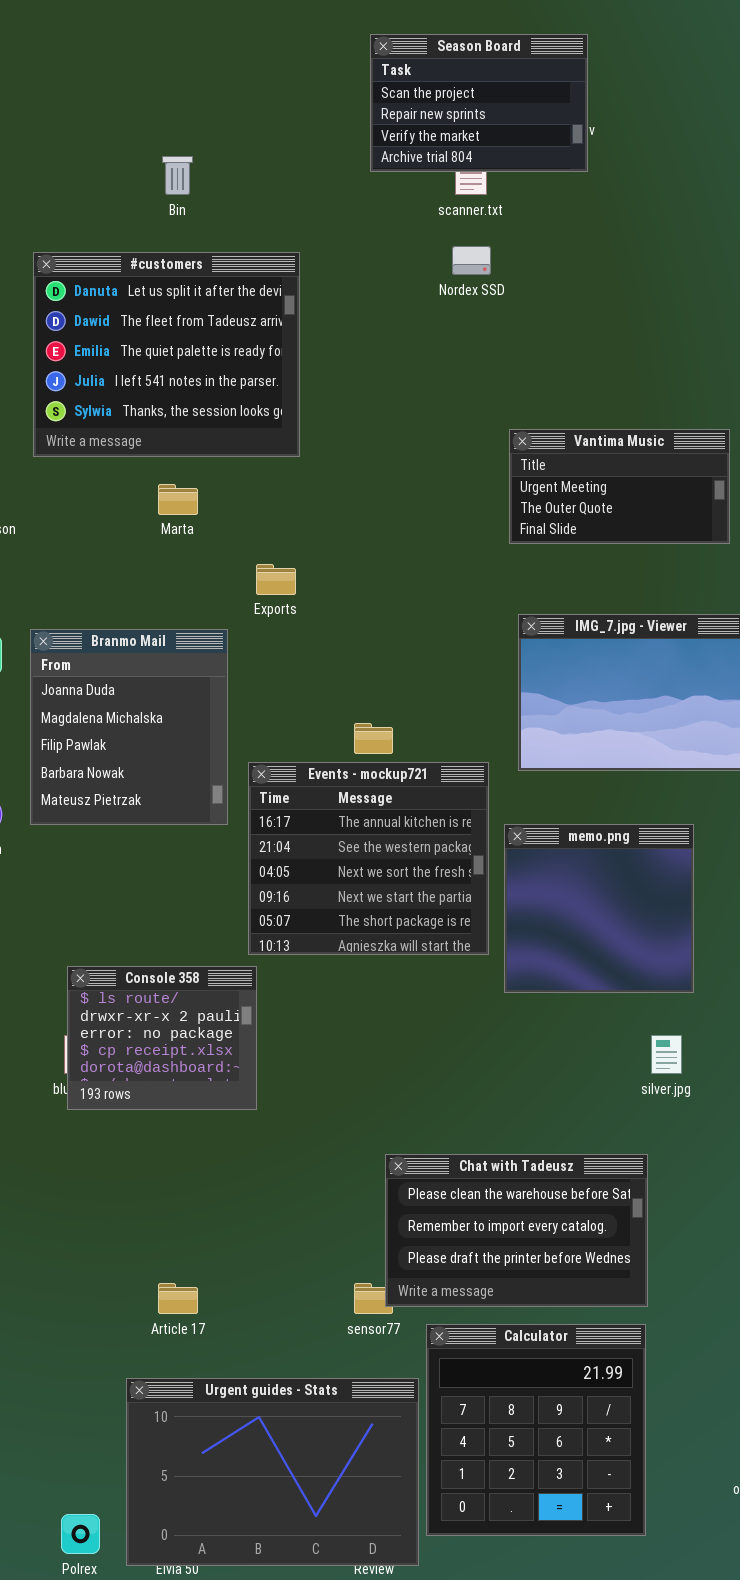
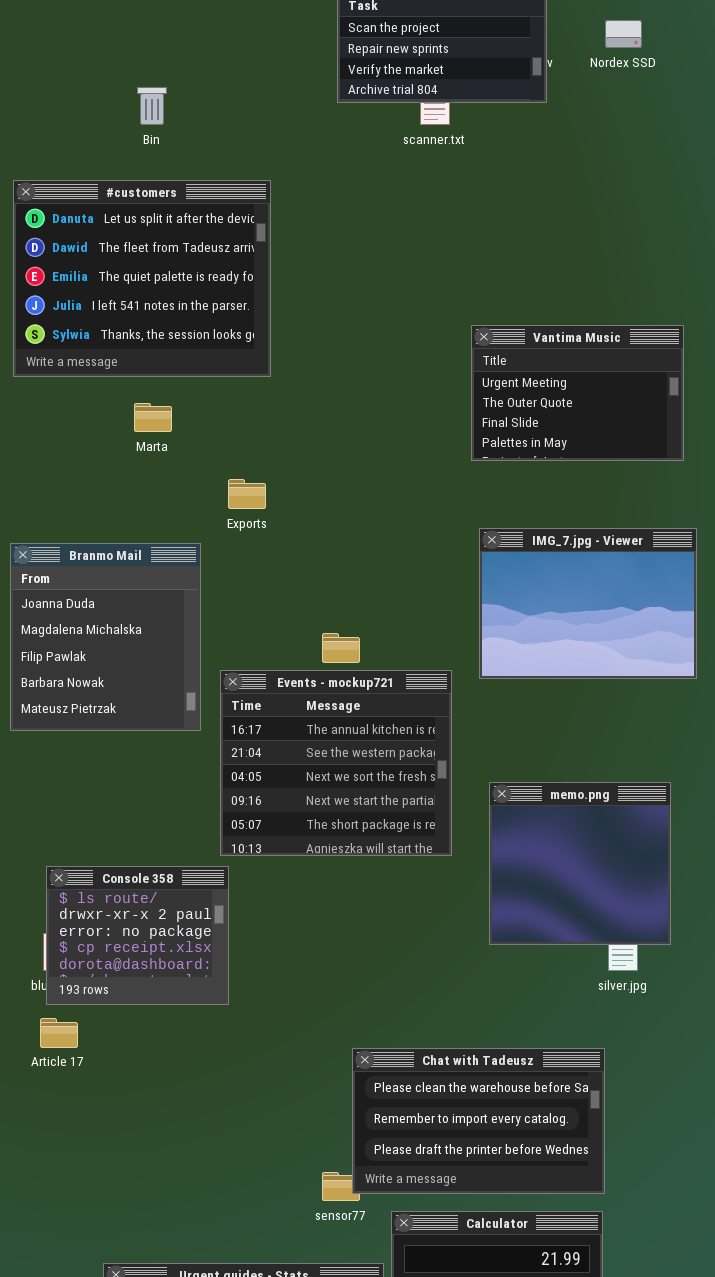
Nordex SSD: [452,246,491,275] -> [605,20,642,48], moved
Vantima Music: [509,429,730,544] -> [471,325,684,461], resized
memo.png: [504,824,694,993] -> [489,782,671,945], moved
Article 17: [158,1283,198,1314] -> [40,1018,78,1048], moved

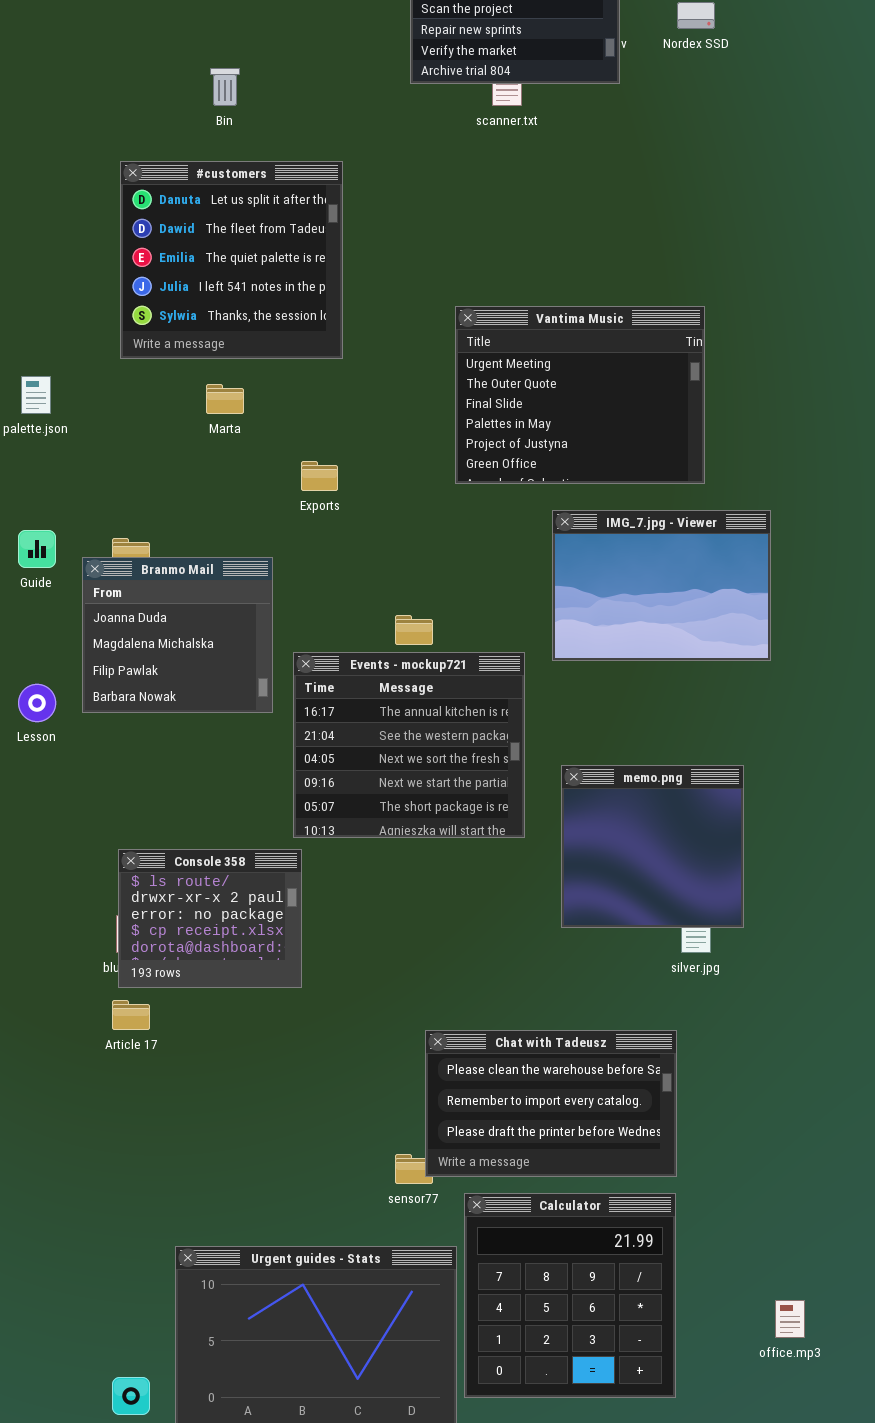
#customers: [13,180,271,377] -> [120,161,343,359], resized
Vantima Music: [471,325,684,461] -> [455,306,705,484], moved, resized
Branmo Mail: [10,543,201,731] -> [82,557,273,713], resized

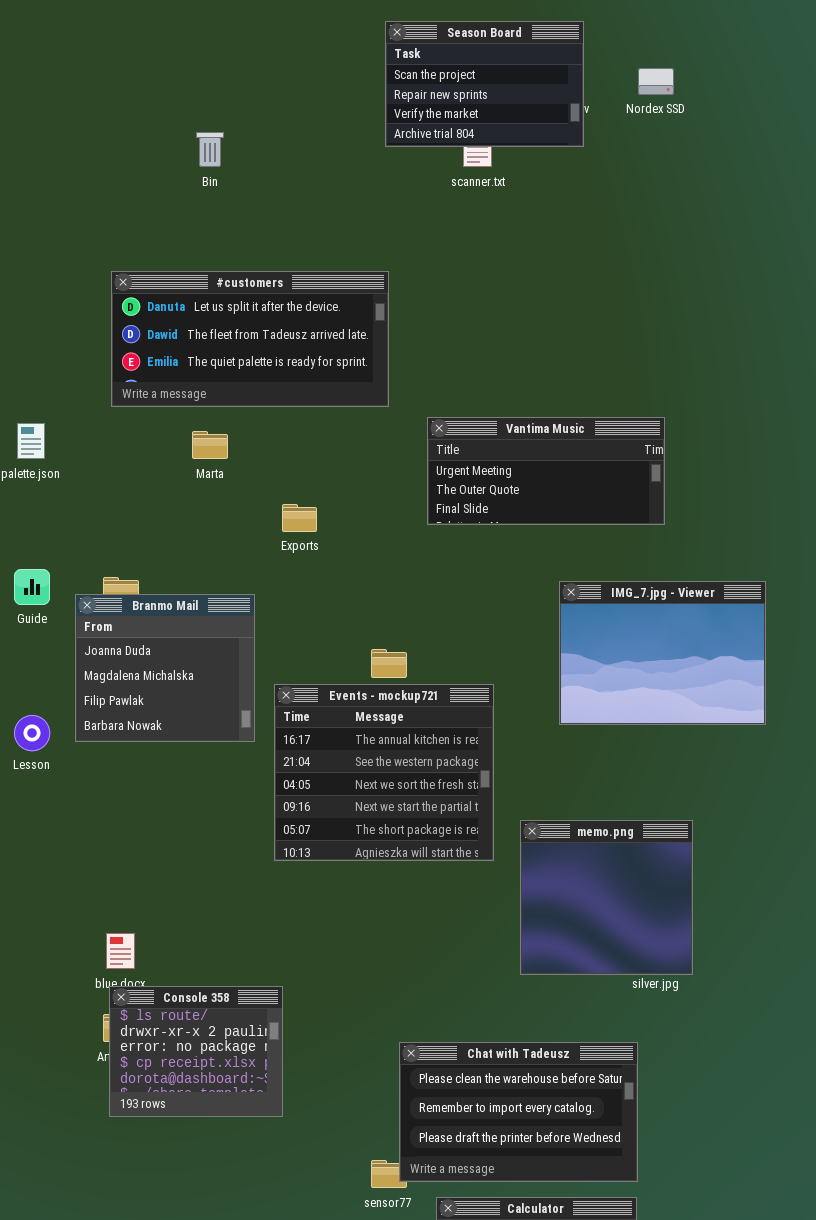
#customers: [120,161,343,359] -> [111,271,389,407], resized
Vantima Music: [455,306,705,484] -> [427,417,665,525], resized
IMG_7.jpg - Viewer: [552,510,771,661] -> [559,581,766,725], moved
memo.png: [561,765,744,928] -> [520,820,693,975], moved
Console 358: [118,849,302,988] -> [109,986,283,1117], moved

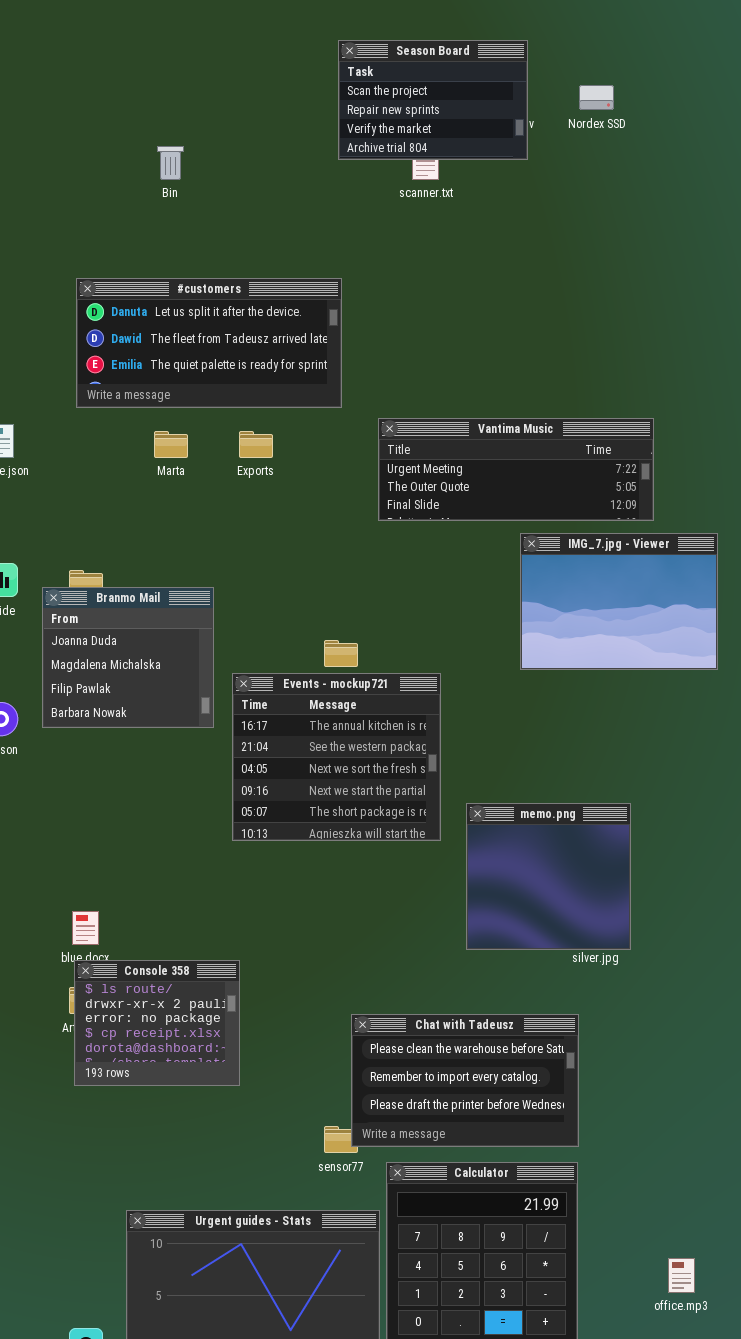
Vantima Music: [427,417,665,525] -> [378,418,654,521], resized
Exports: [282,504,317,532] -> [239,431,273,458], moved
IMG_7.jpg - Viewer: [559,581,766,725] -> [520,533,718,670], moved

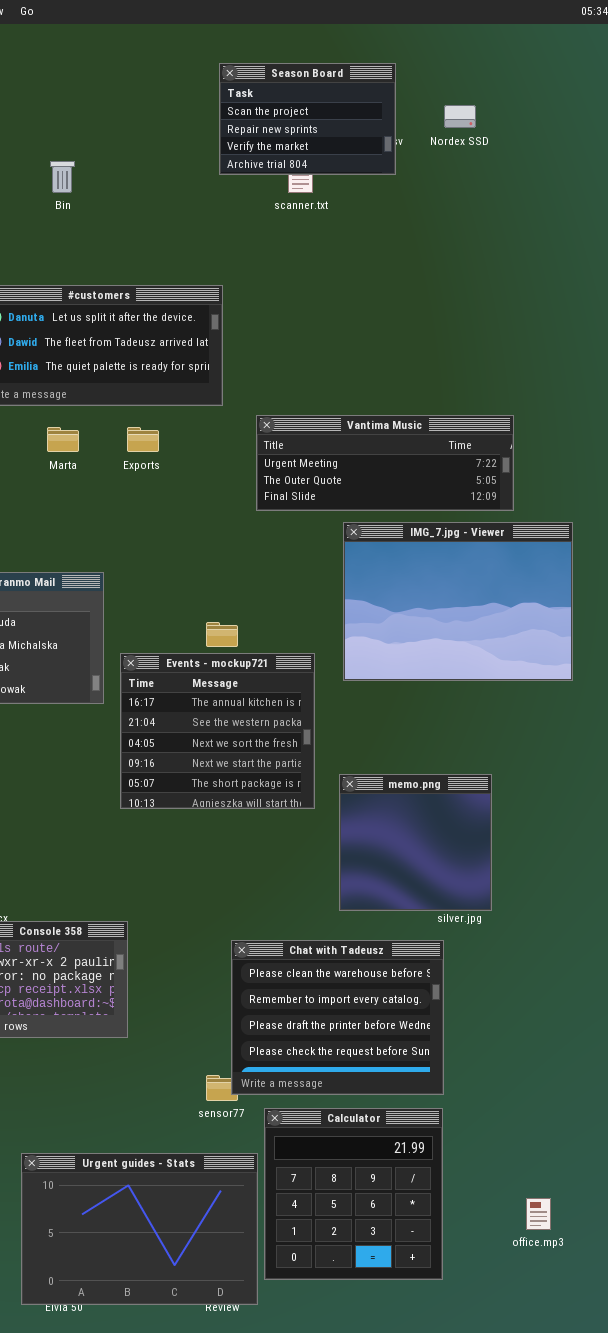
IMG_7.jpg - Viewer: [520,533,718,670] -> [343,522,573,681], resized
Chat with Tadeusz: [351,1014,579,1147] -> [231,940,444,1095], resized

